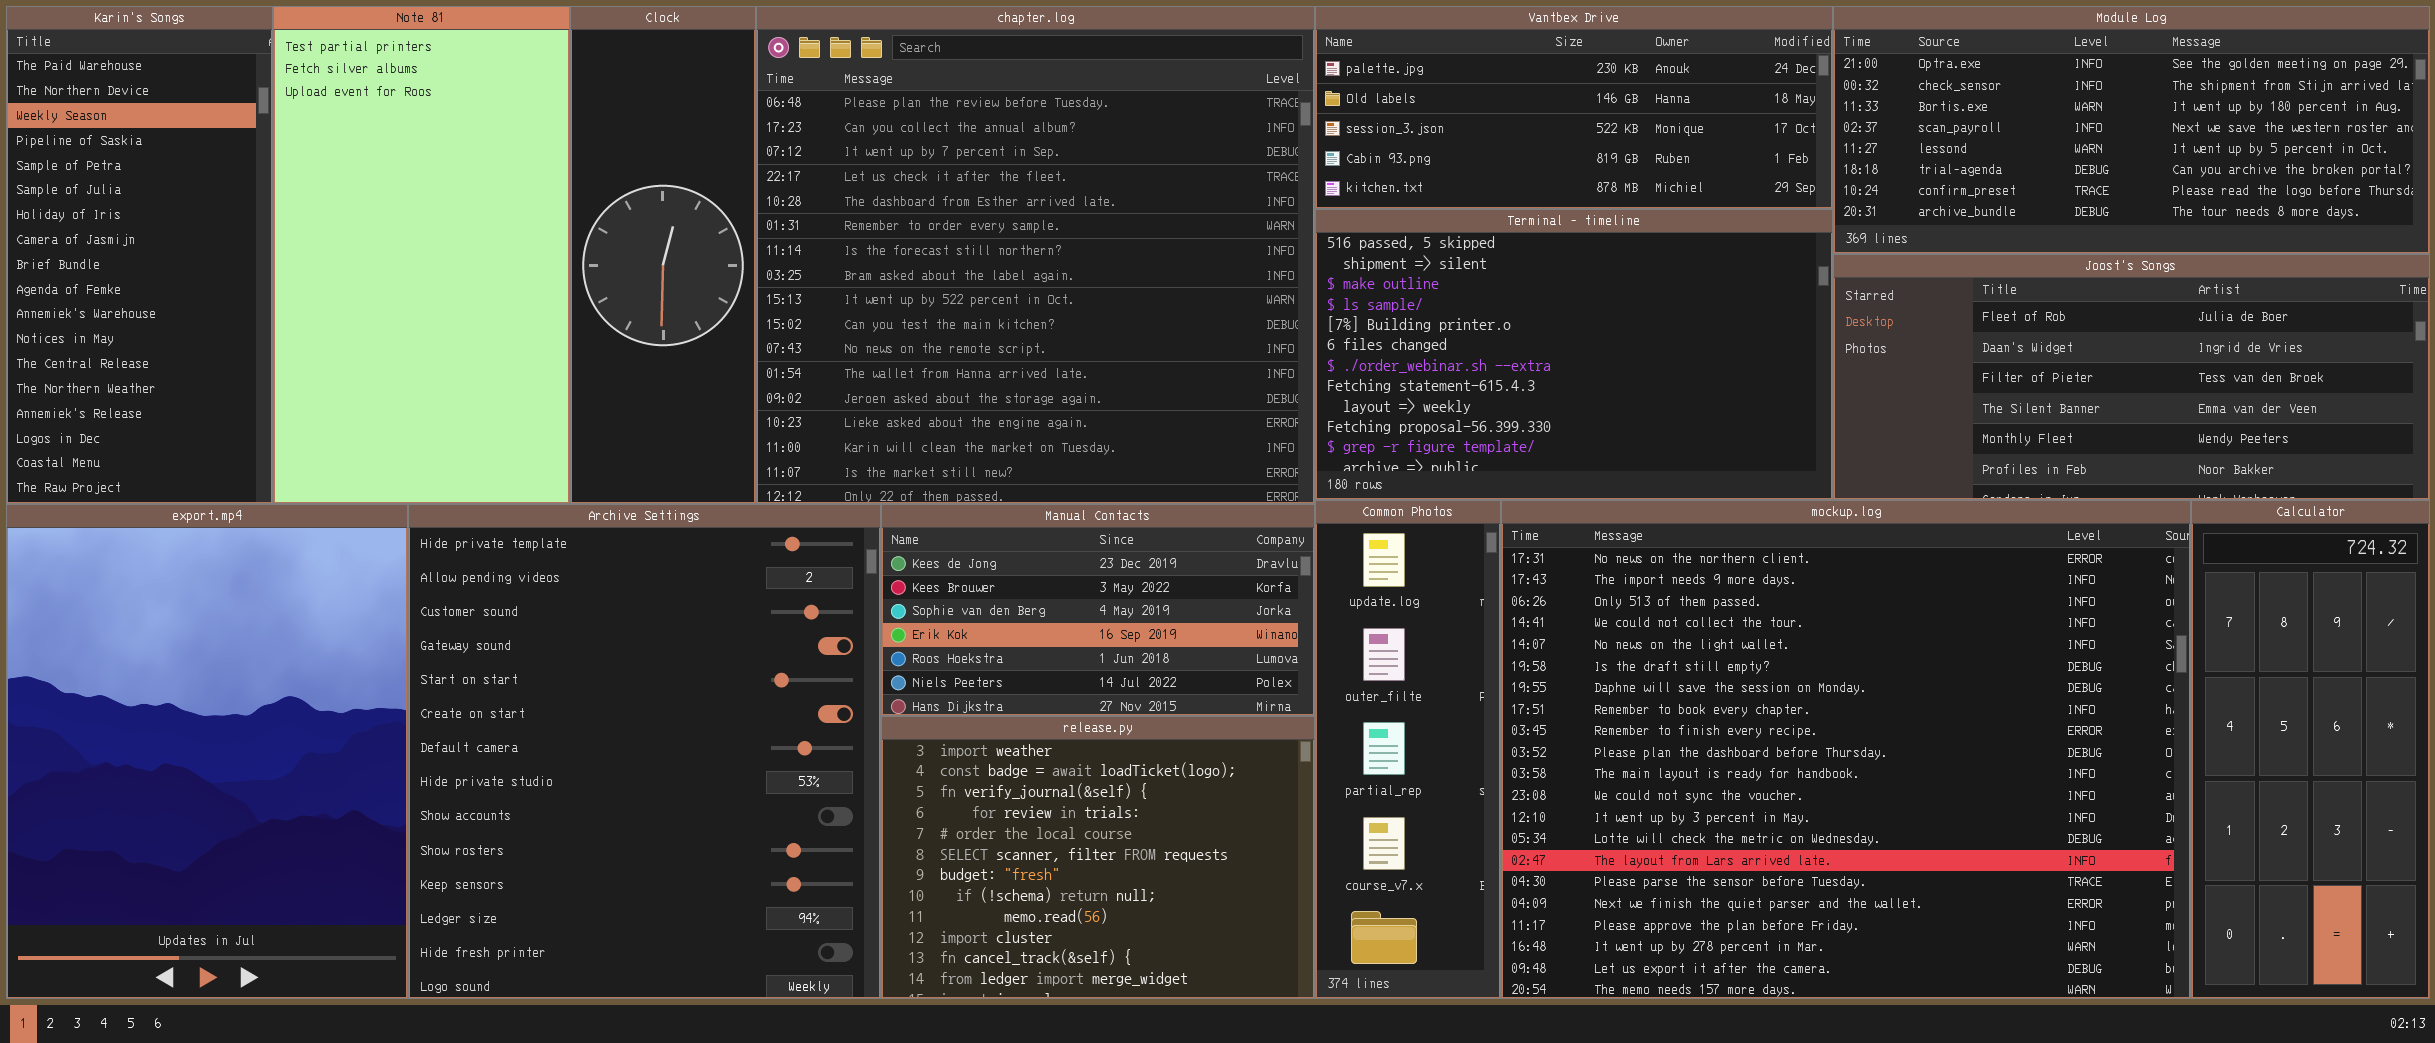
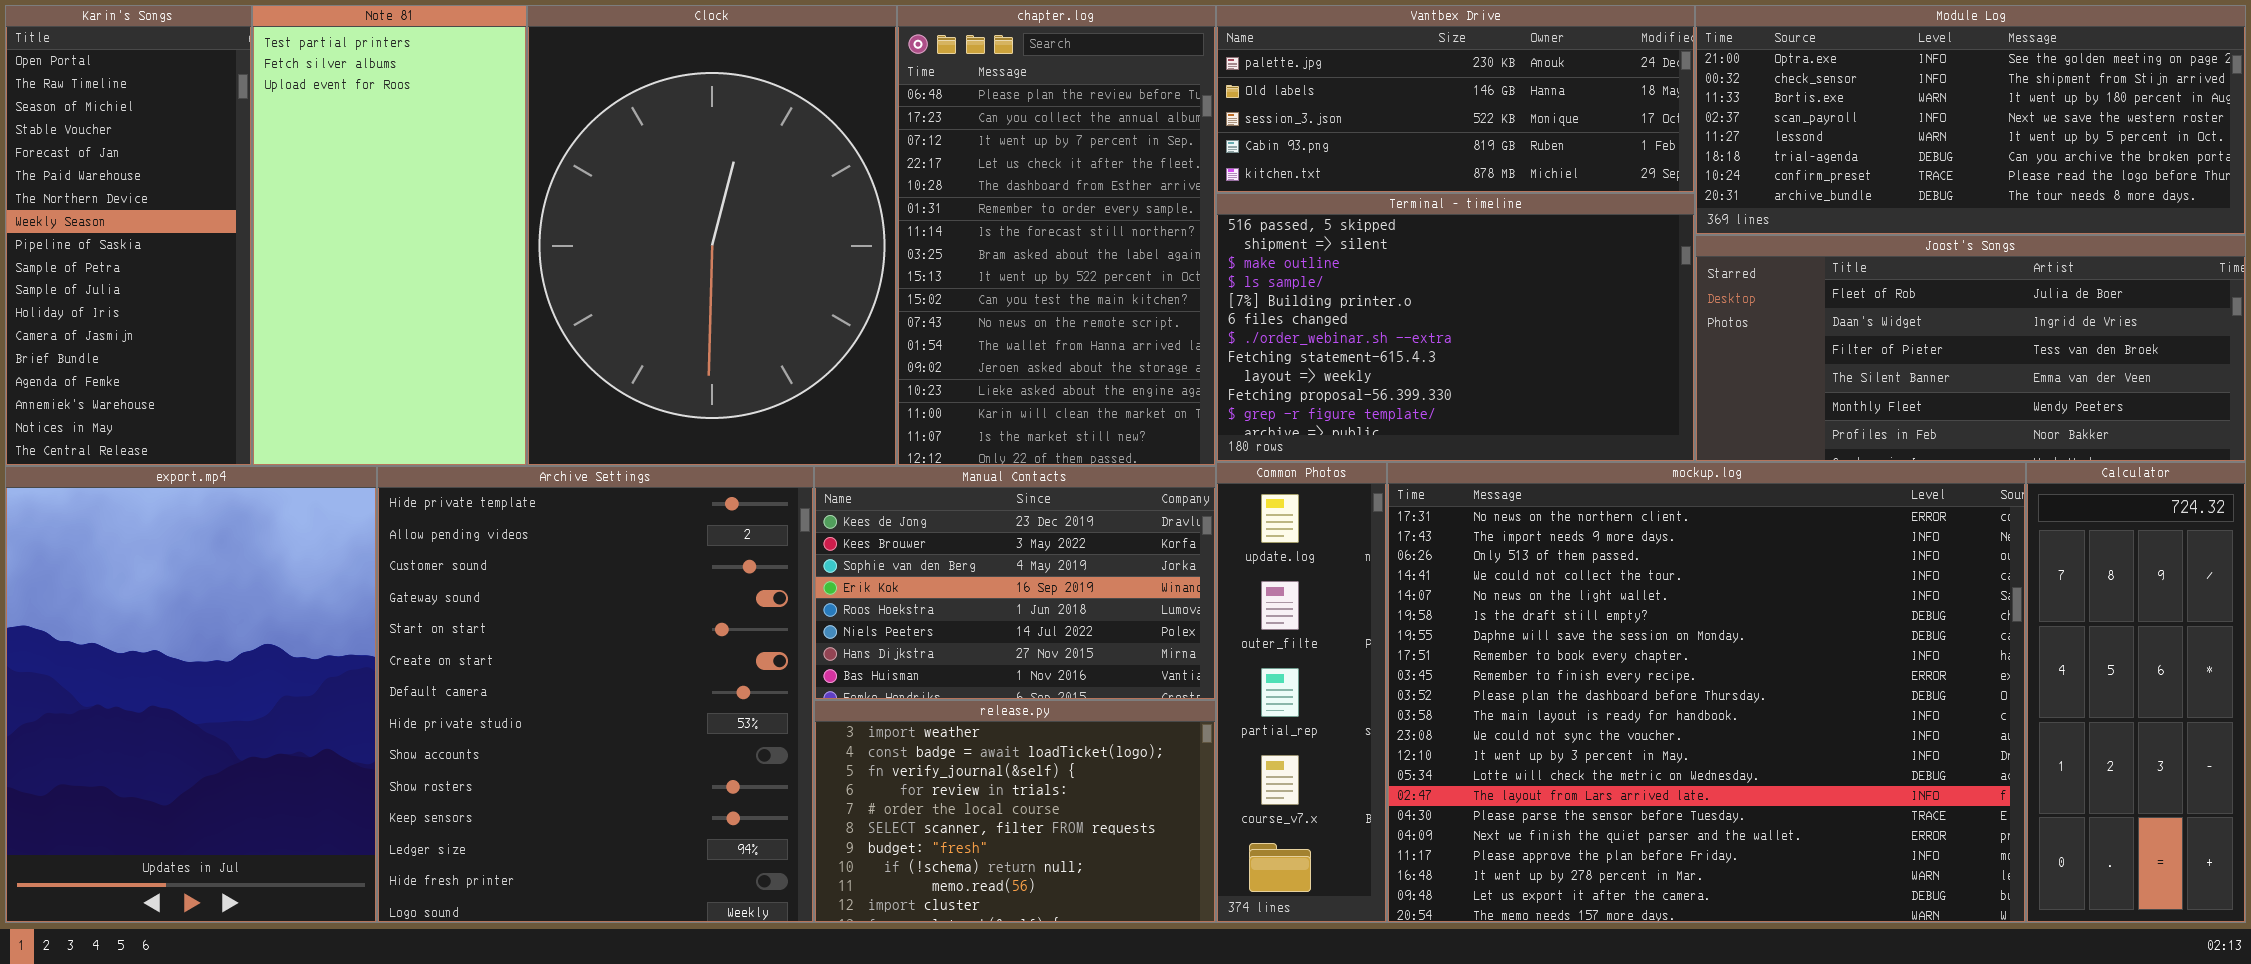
Karin's Songs: [6,6,273,504] -> [5,5,252,466], scrolled up 5 rows
Clock: [570,6,756,504] -> [527,5,897,466], resized
chapter.log: [756,6,1315,504] -> [897,5,1216,466], resized
Manual Contacts: [881,504,1315,716] -> [814,466,1216,700], resized
release.py: [881,716,1315,999] -> [814,700,1216,923], resized

